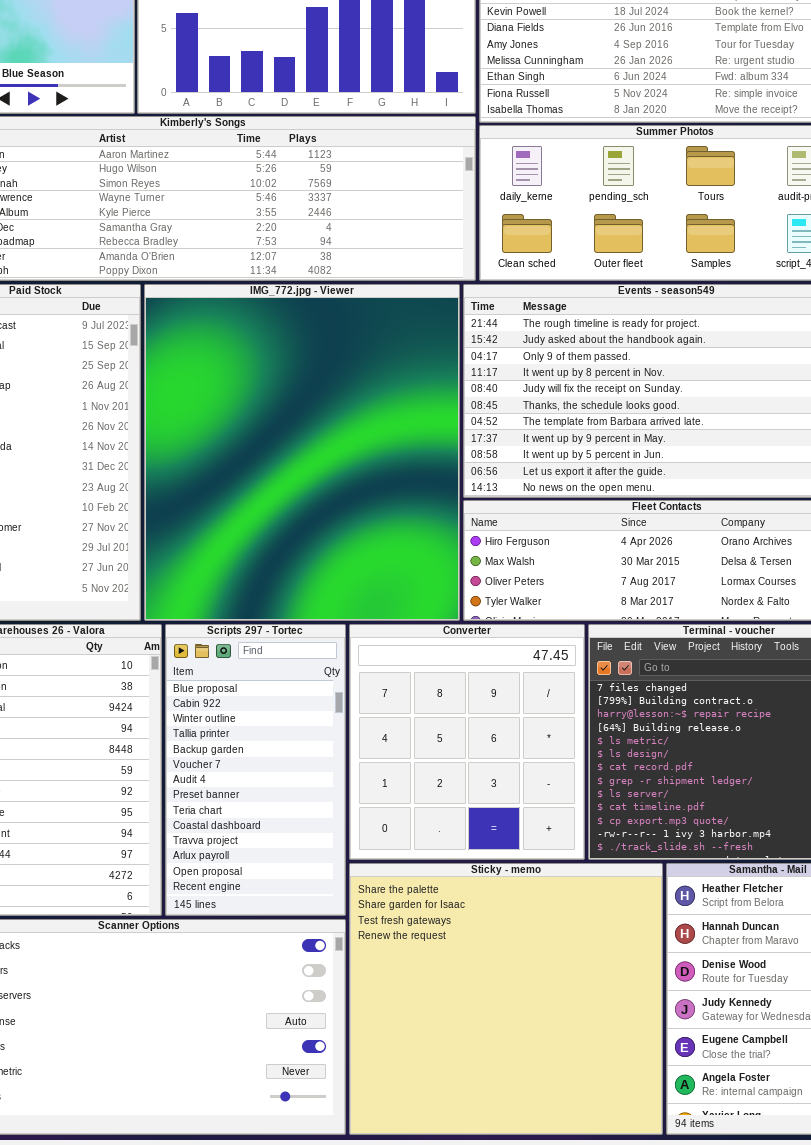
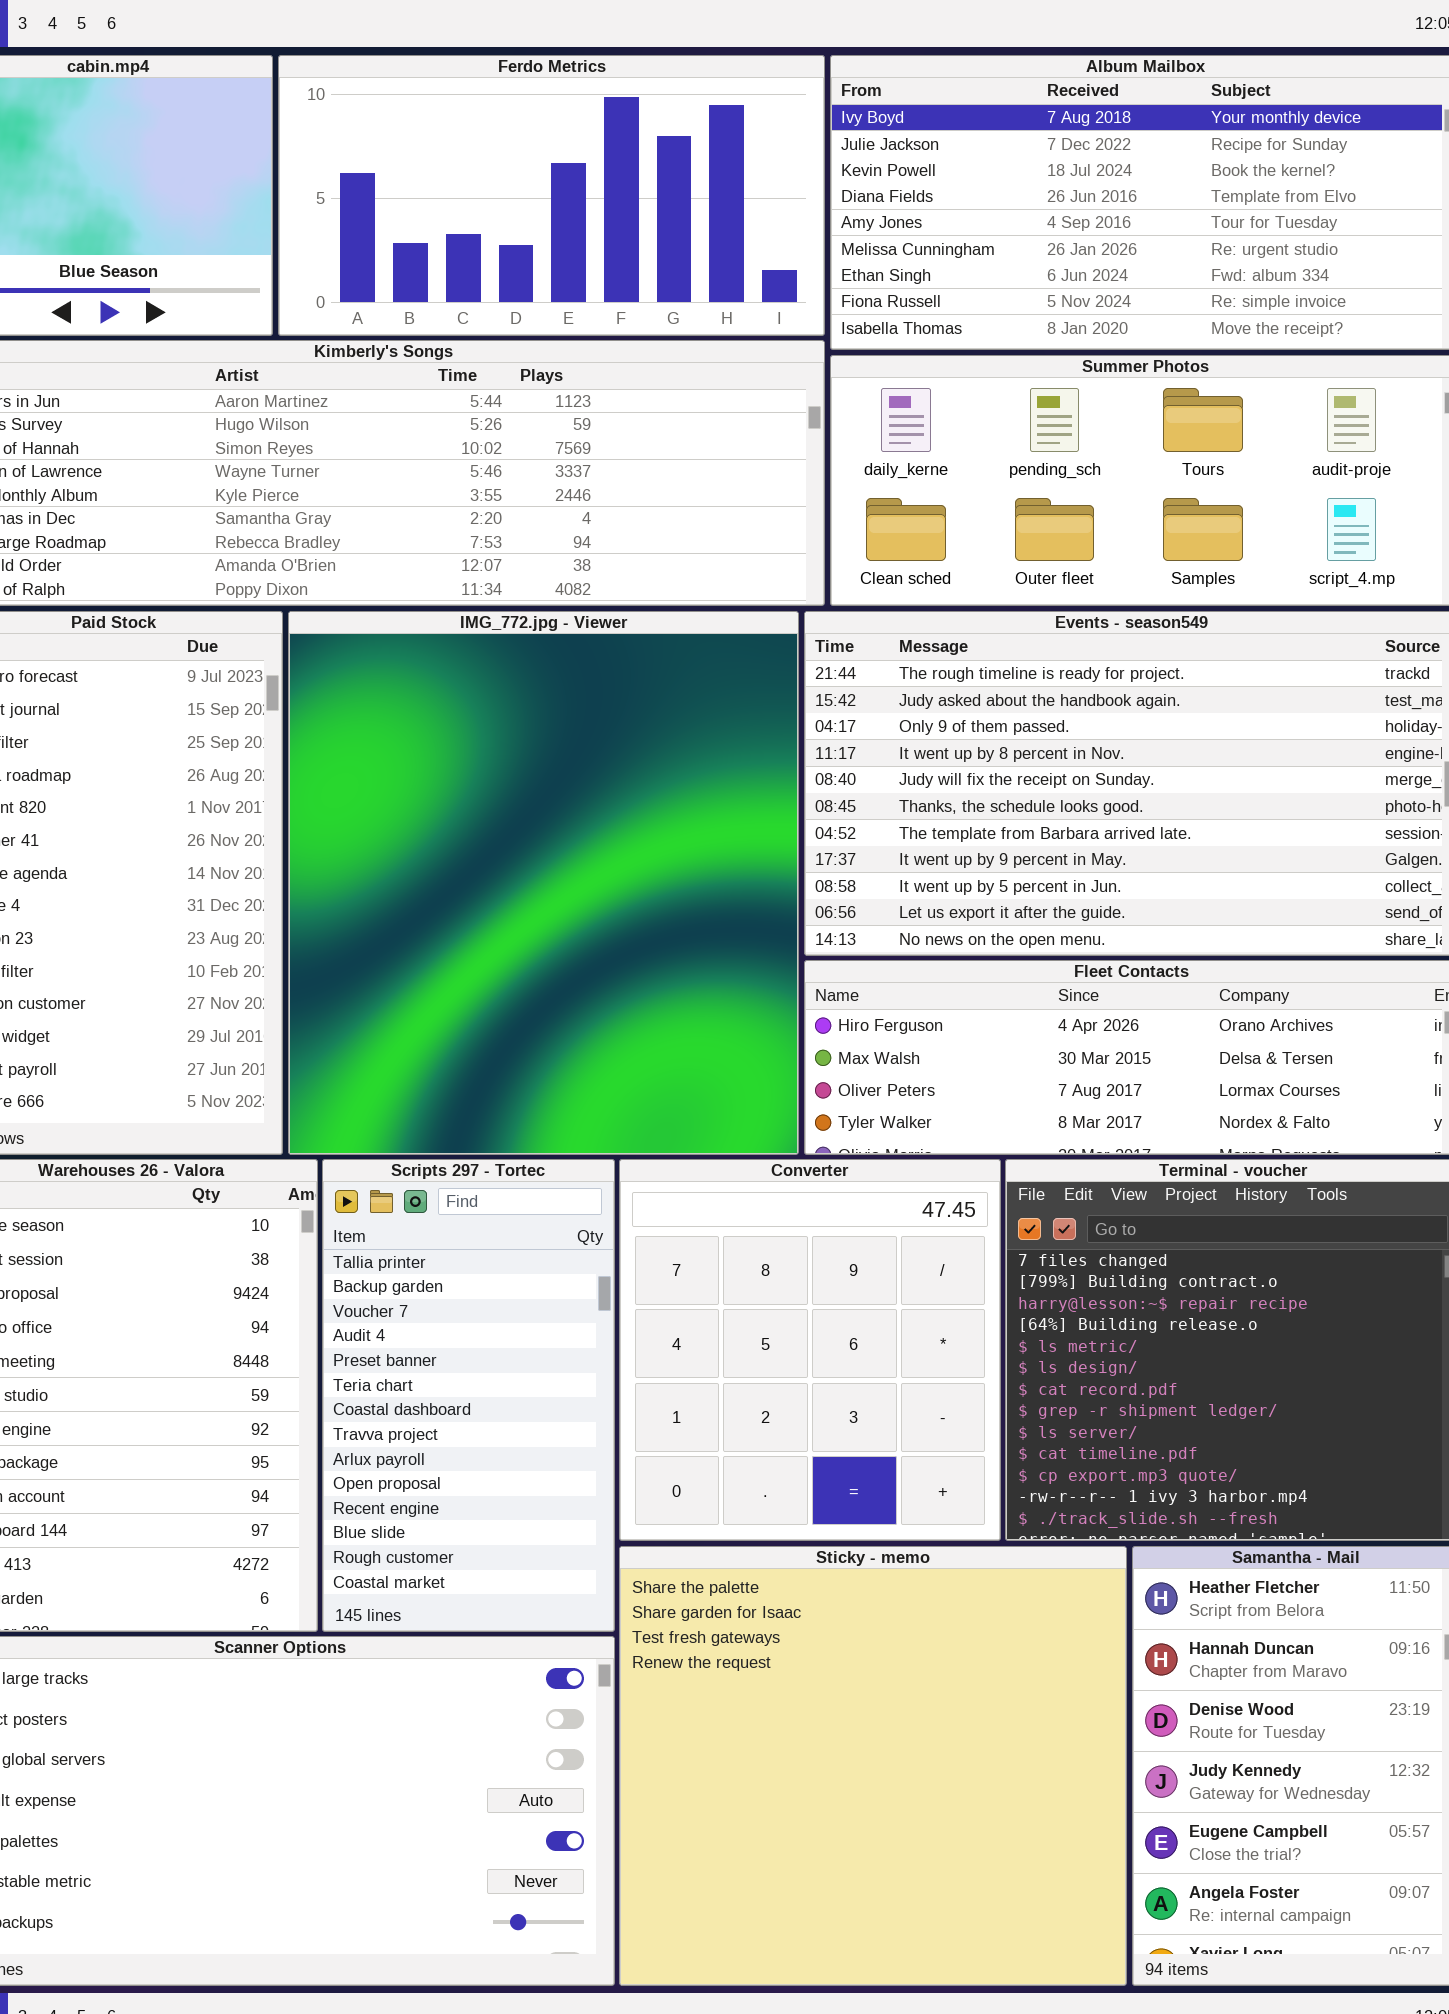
Scripts 297 - Tortec: [165,624,346,916] -> [322,1159,615,1632], scrolled down 3 rows

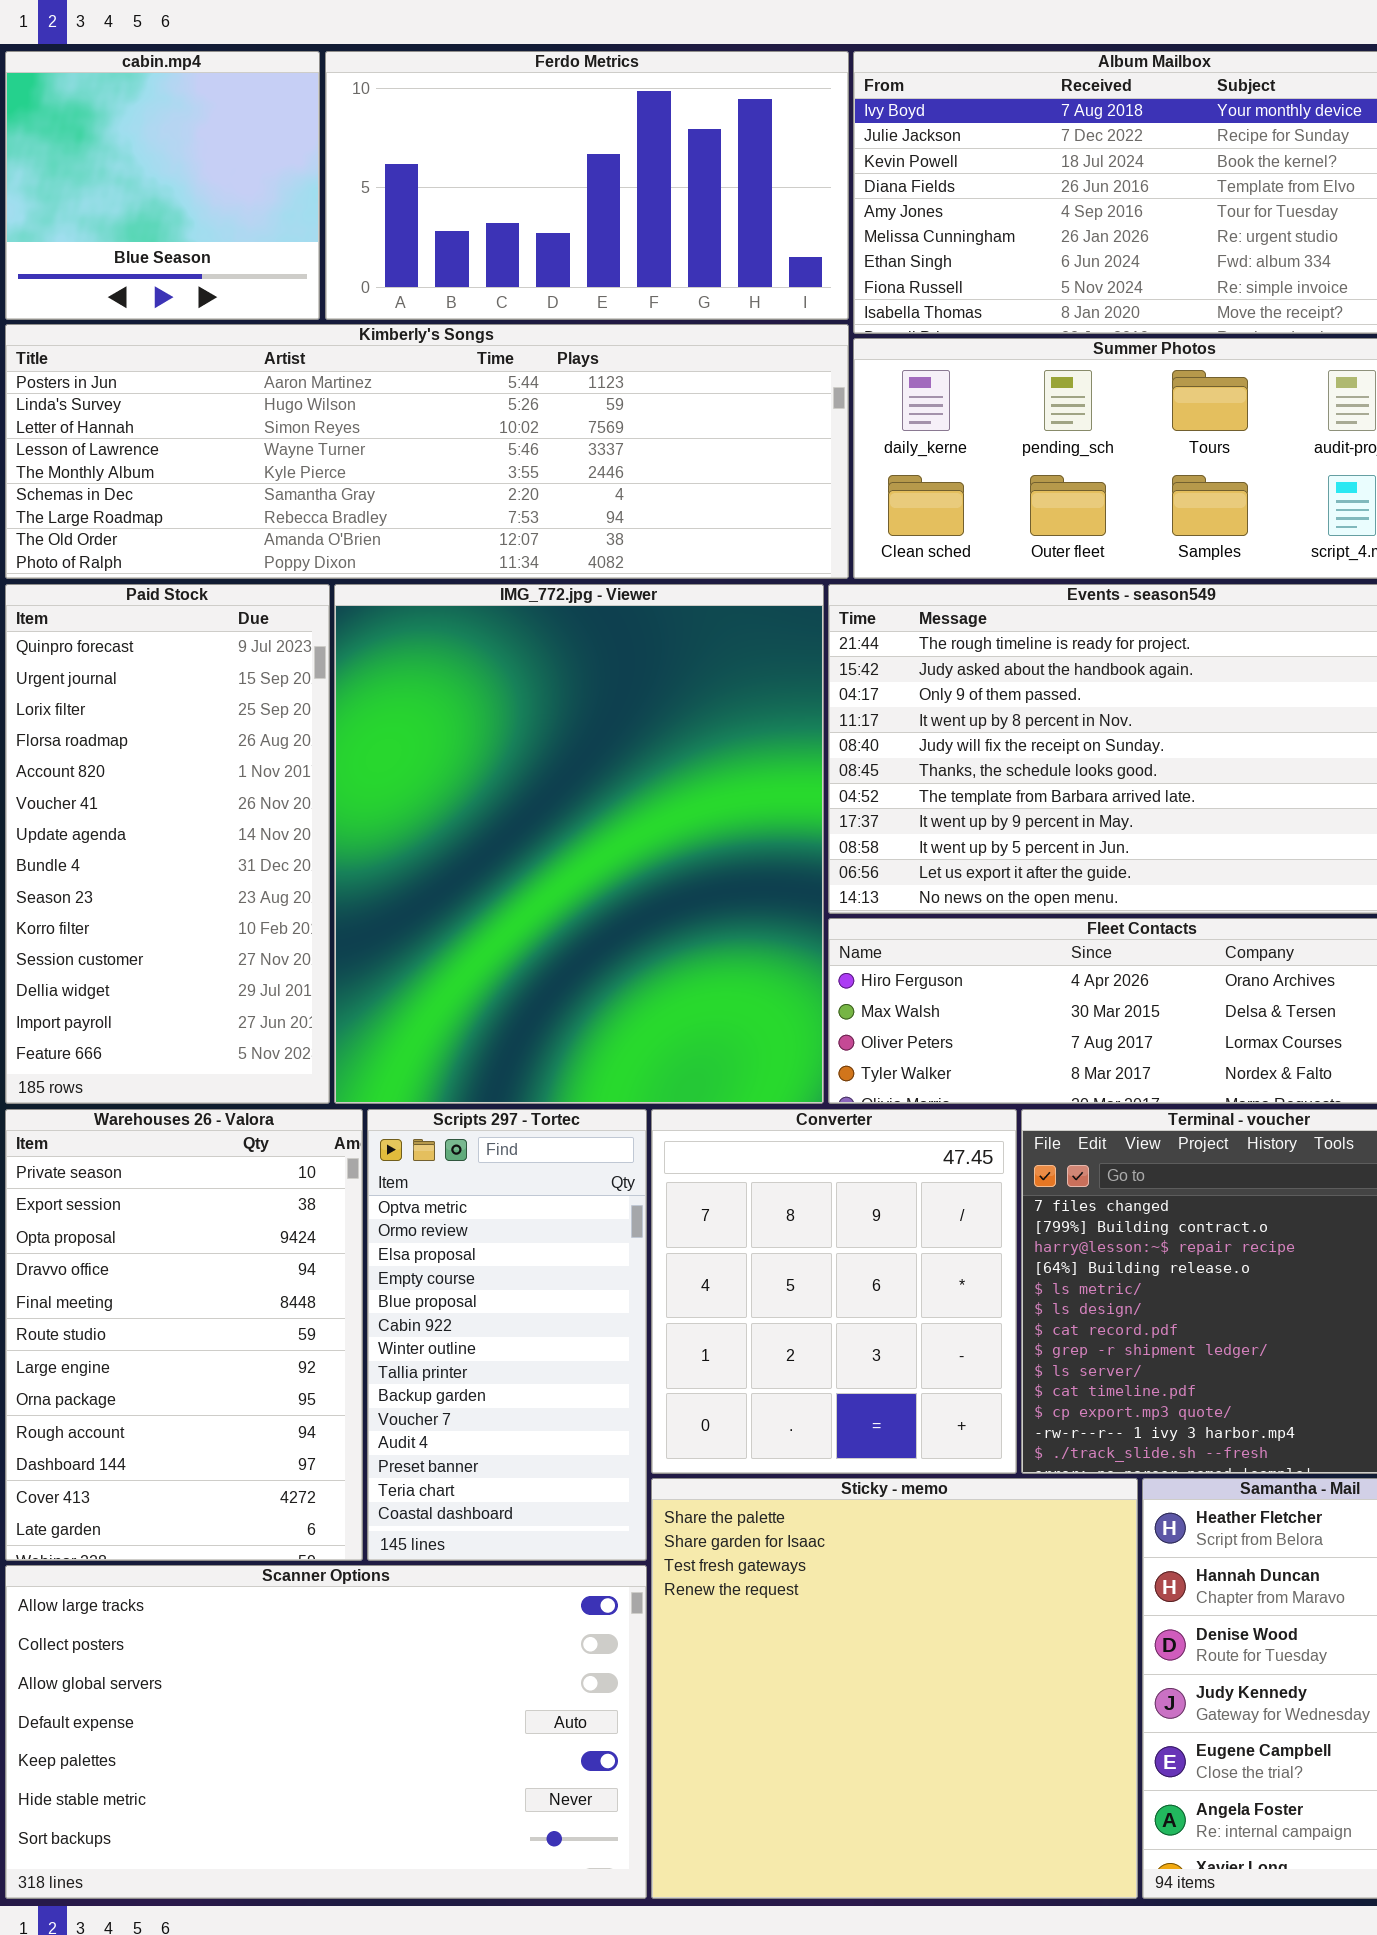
Scripts 297 - Tortec: [322,1159,615,1632] -> [367,1109,647,1561], scrolled up 7 rows

